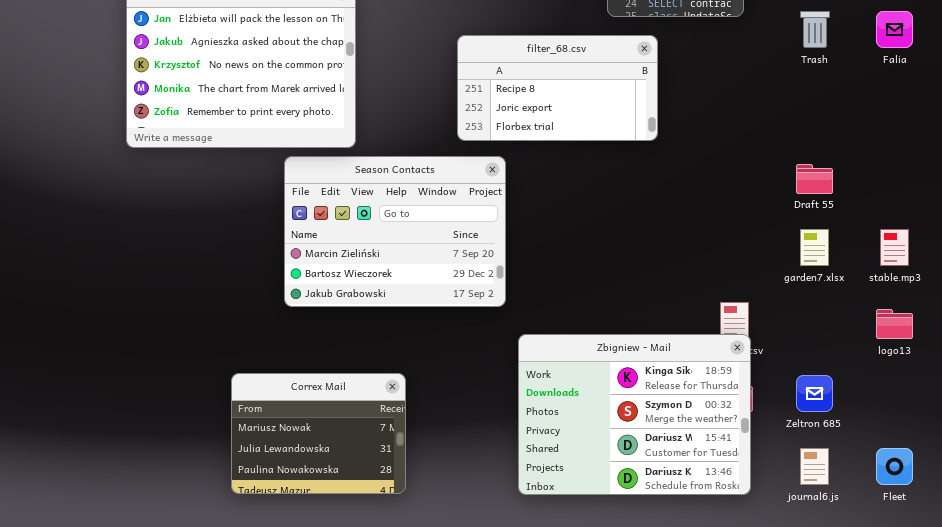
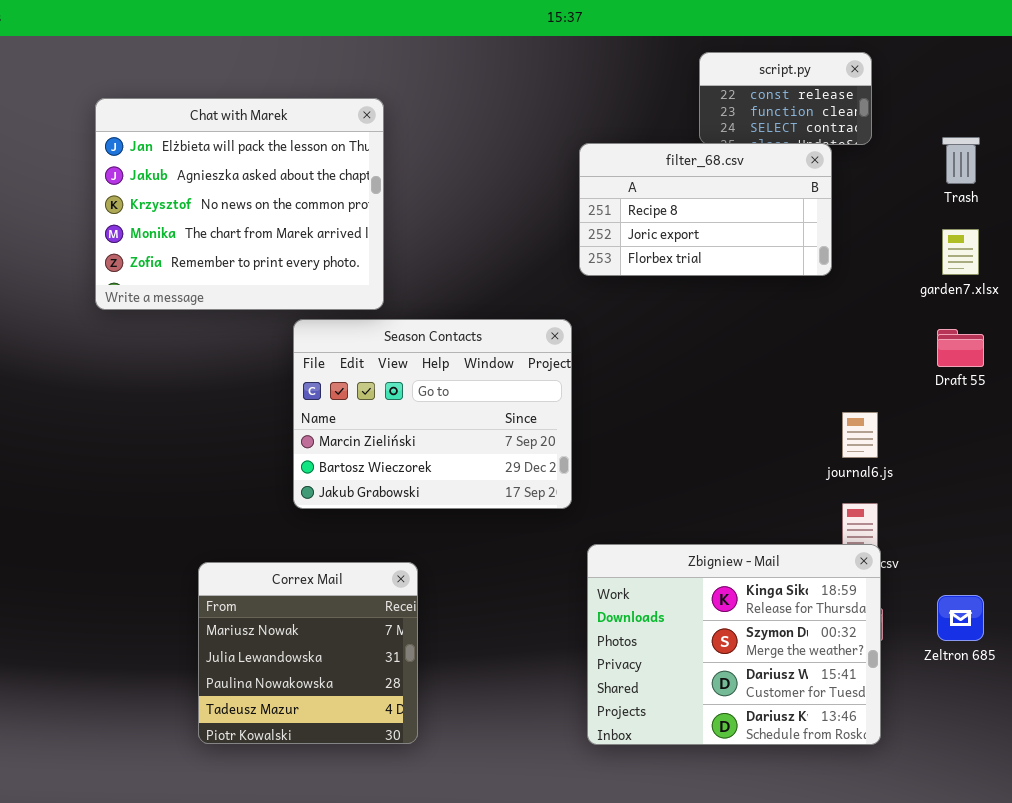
filter_68.csv: [457,35,658,141] -> [579,143,832,276], moved
garden7.xlsx: [800,229,829,266] -> [942,229,979,275], moved
Correx Mail: [231,373,406,494] -> [198,562,418,744], moved, resized
journal6.js: [800,448,829,485] -> [842,412,878,458], moved

